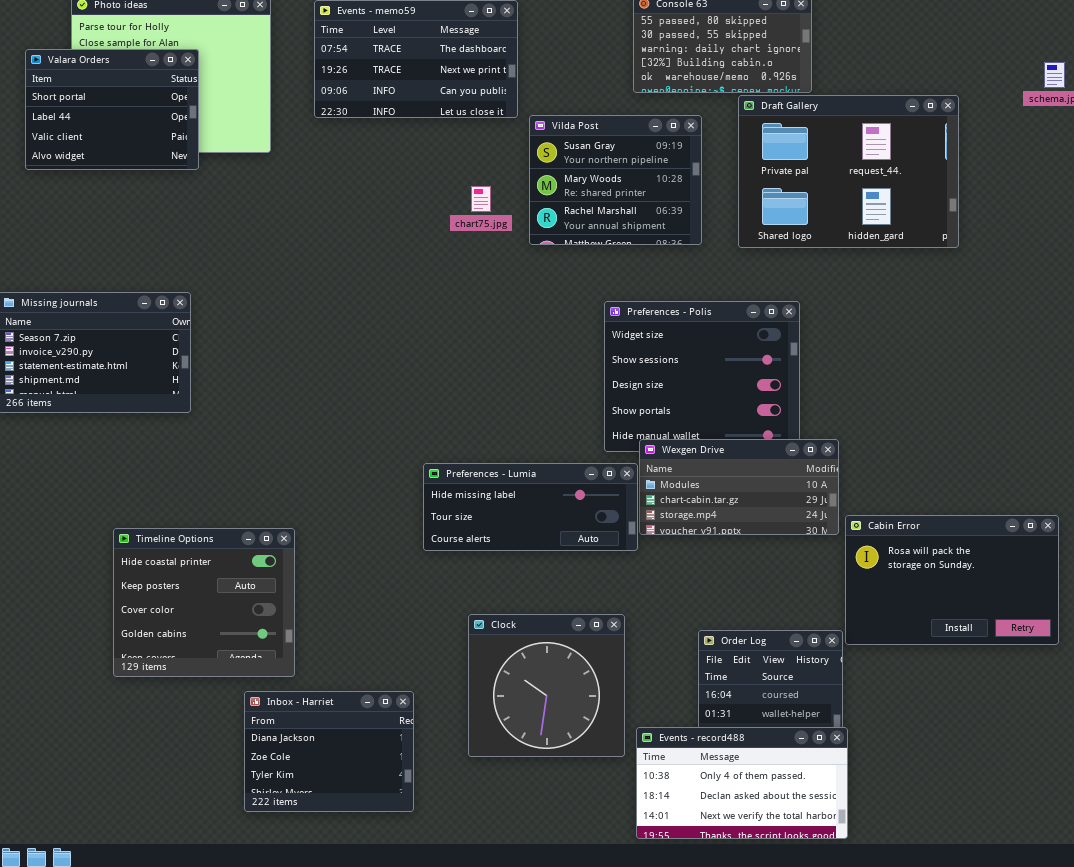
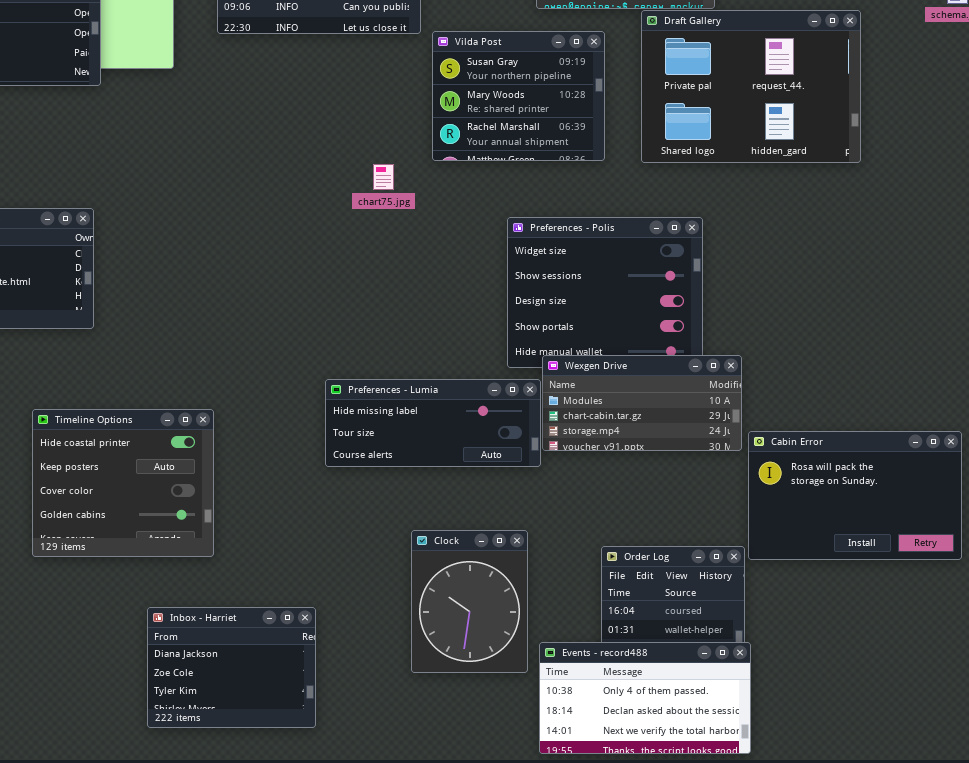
chart75.jpg: [471,186,491,212] -> [373,164,394,190], moved
Timeline Options: [113,528,295,677] -> [32,409,214,557], moved
Clock: [468,614,625,757] -> [411,530,528,673], resized

